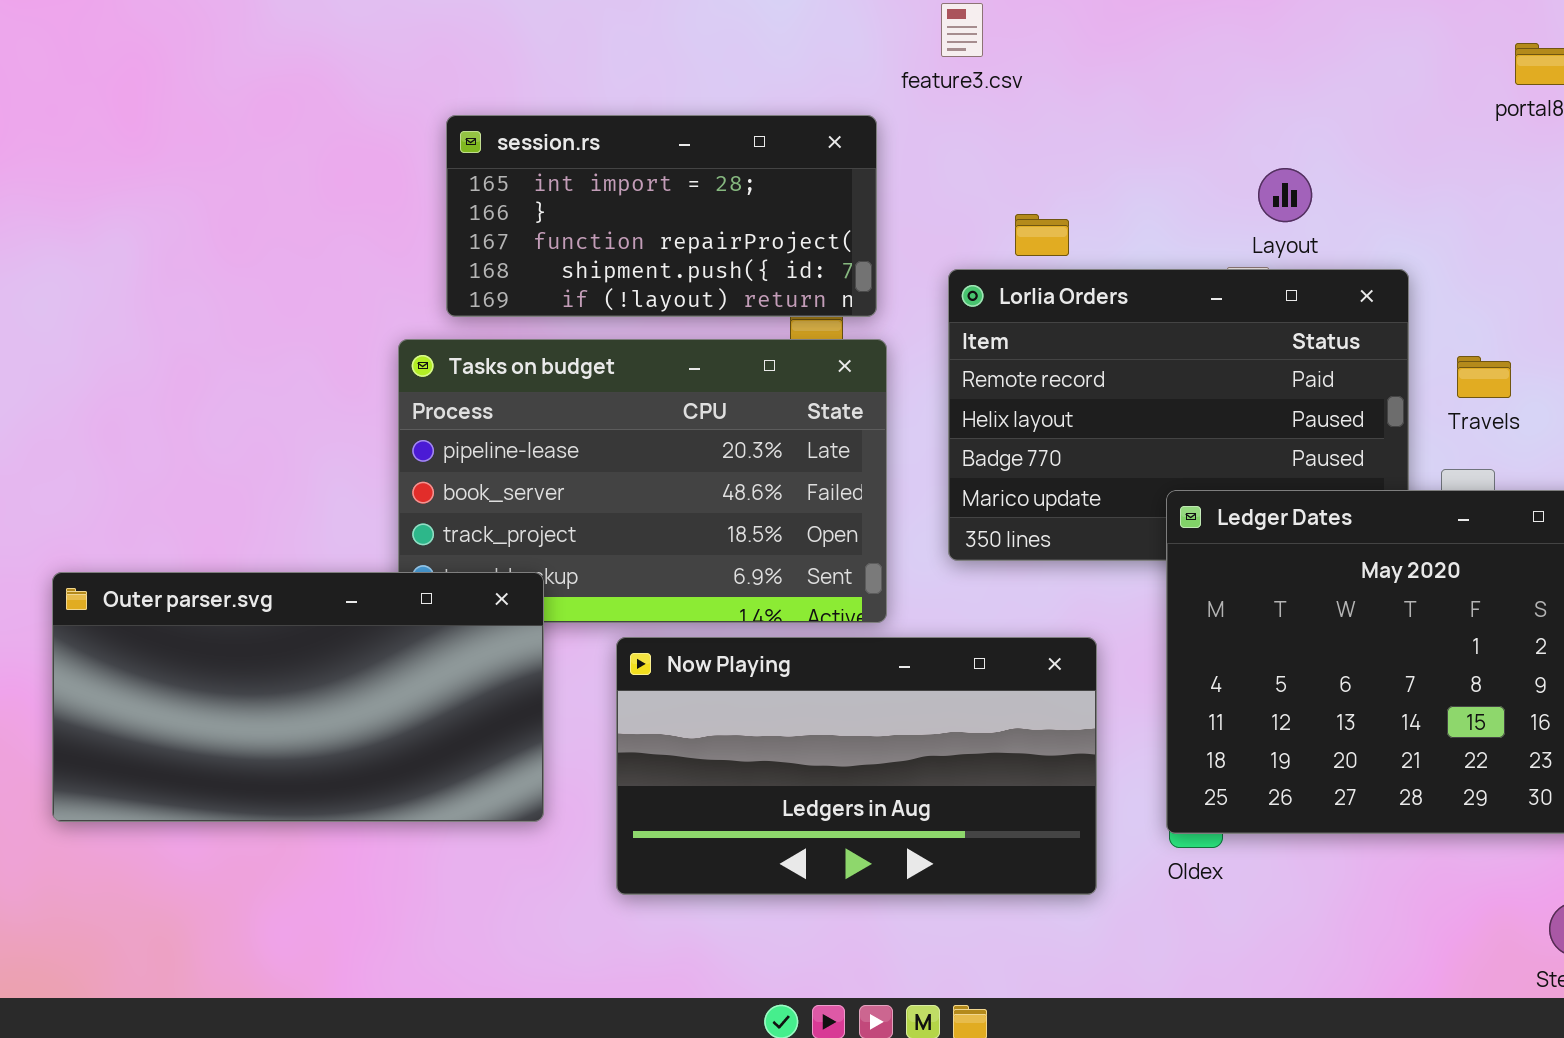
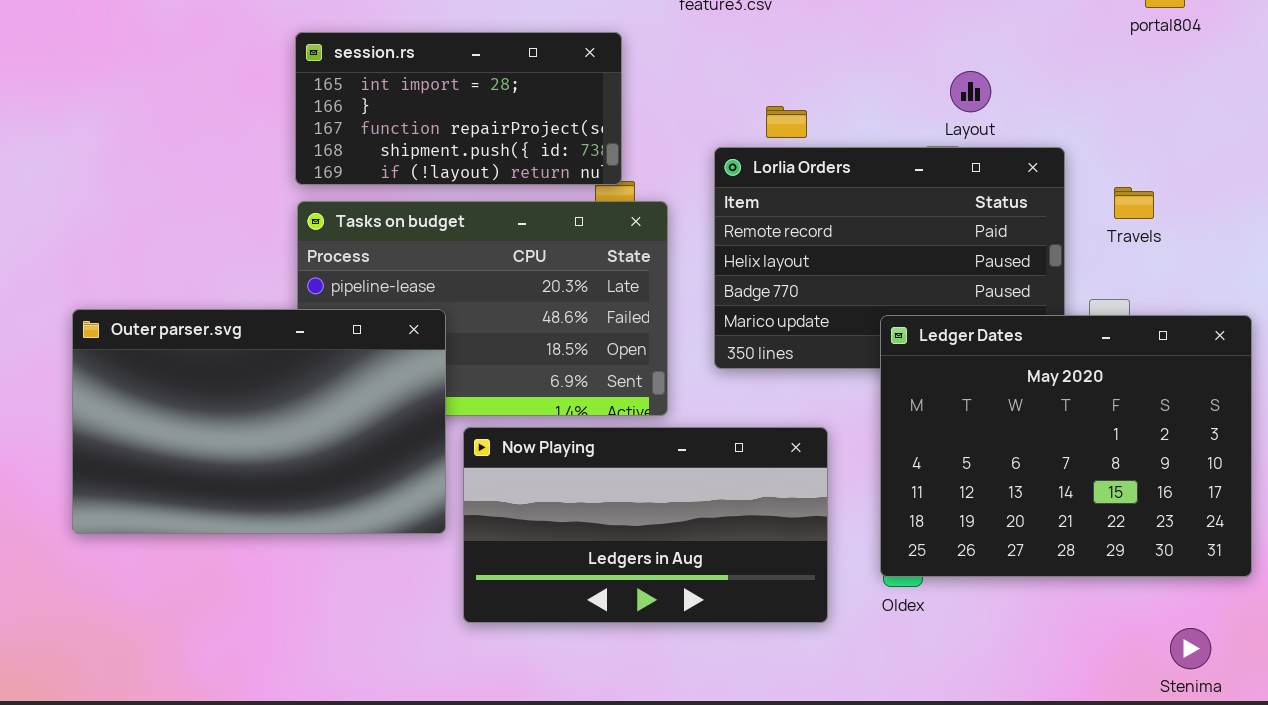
session.rs: [446,115,877,317] -> [295,32,622,185], moved
Travels: [1457,356,1511,398] -> [1114,187,1154,219], moved
Outer parser.svg: [52,572,544,822] -> [72,309,446,534], moved, resized

